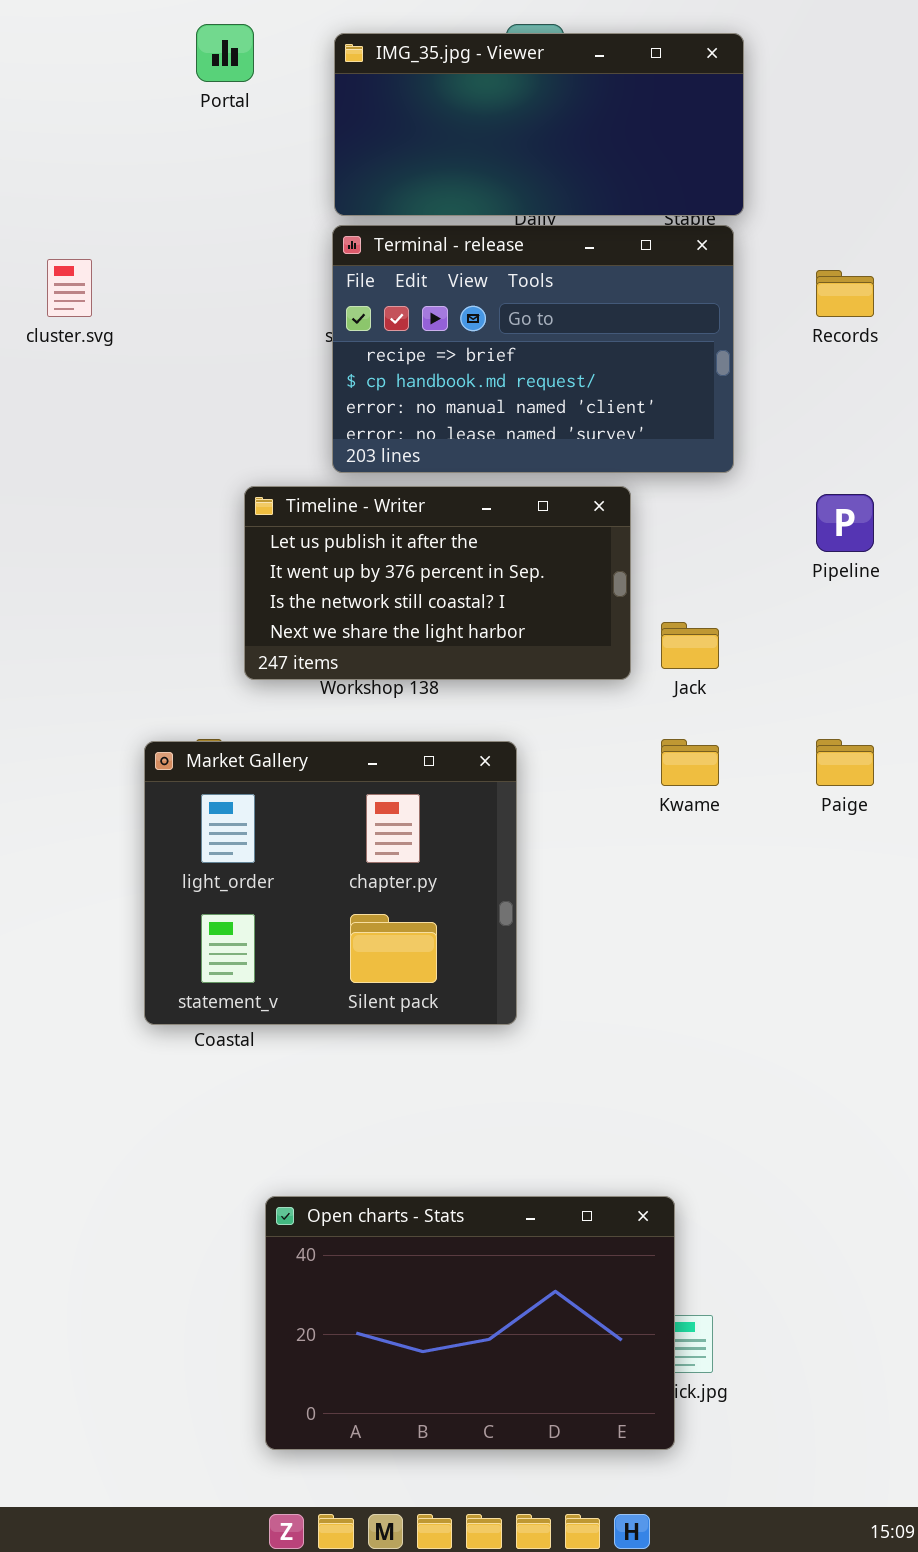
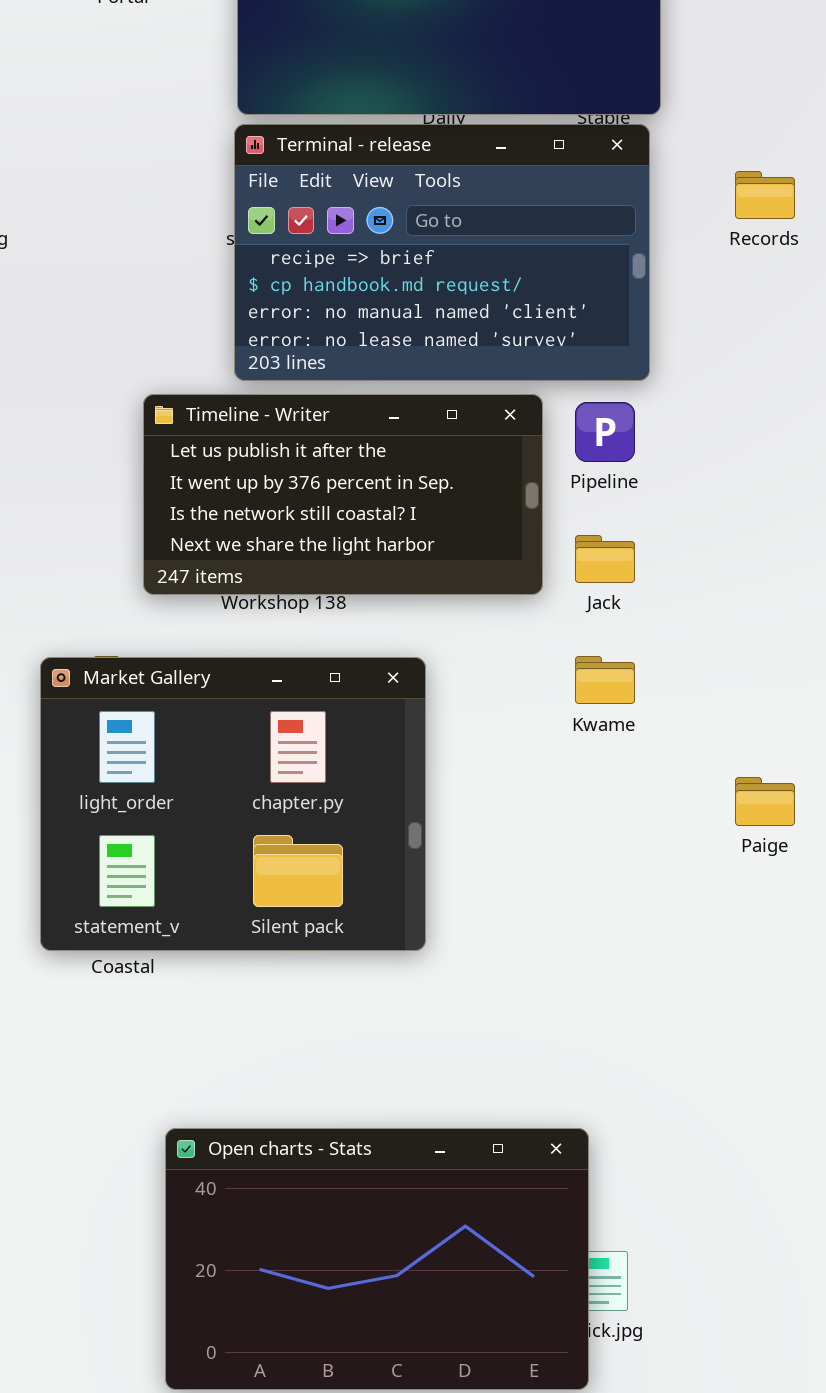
Pipeline: [816,494,874,552] -> [575,402,635,462], moved
Paige: [816,739,874,786] -> [735,777,795,826], moved

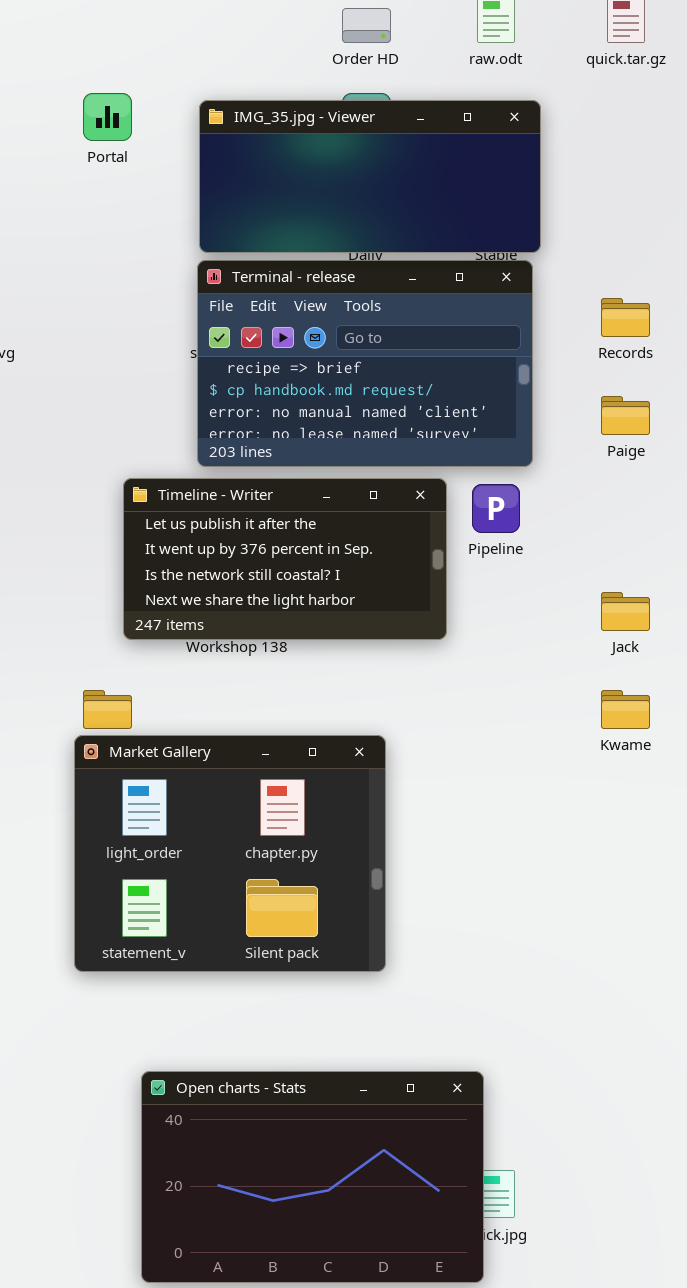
Jack: [575,535,635,583] -> [601,592,650,631], moved
Kwame: [575,656,635,704] -> [601,690,650,729], moved
Market Gallery: [40,657,426,951] -> [74,735,386,972], moved
Paige: [735,777,795,826] -> [601,396,650,435], moved

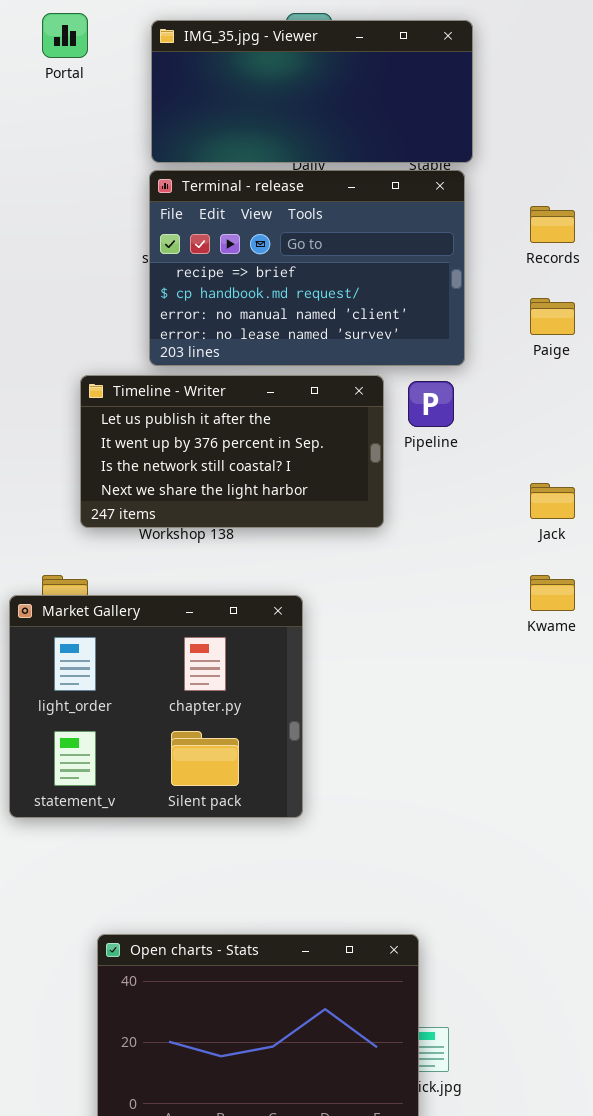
Market Gallery: [74,735,386,972] -> [9,595,303,818], moved

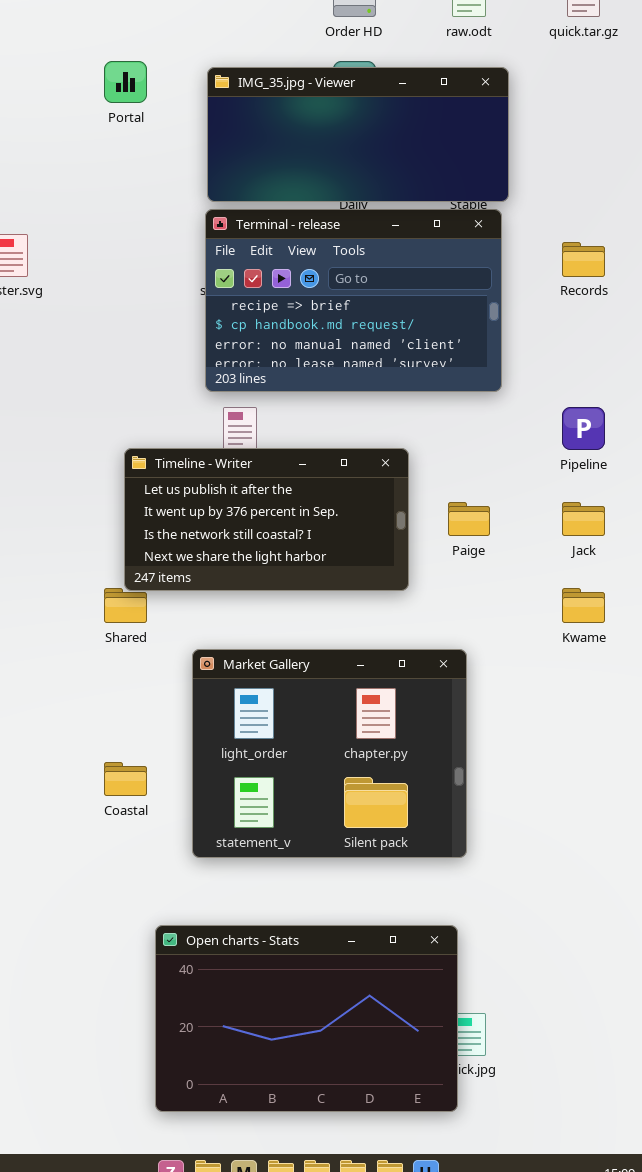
Paige: [530,298,575,335] -> [448,502,490,536], moved
Timeline - Writer: [80,375,384,528] -> [124,448,409,591], moved
Pipeline: [408,381,454,427] -> [562,407,605,450], moved
Market Gallery: [9,595,303,818] -> [192,649,467,858], moved

